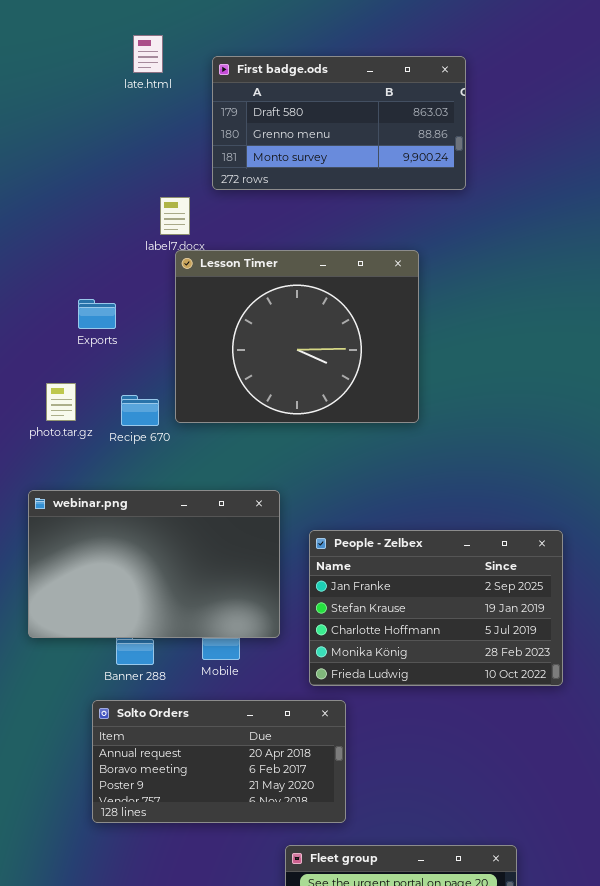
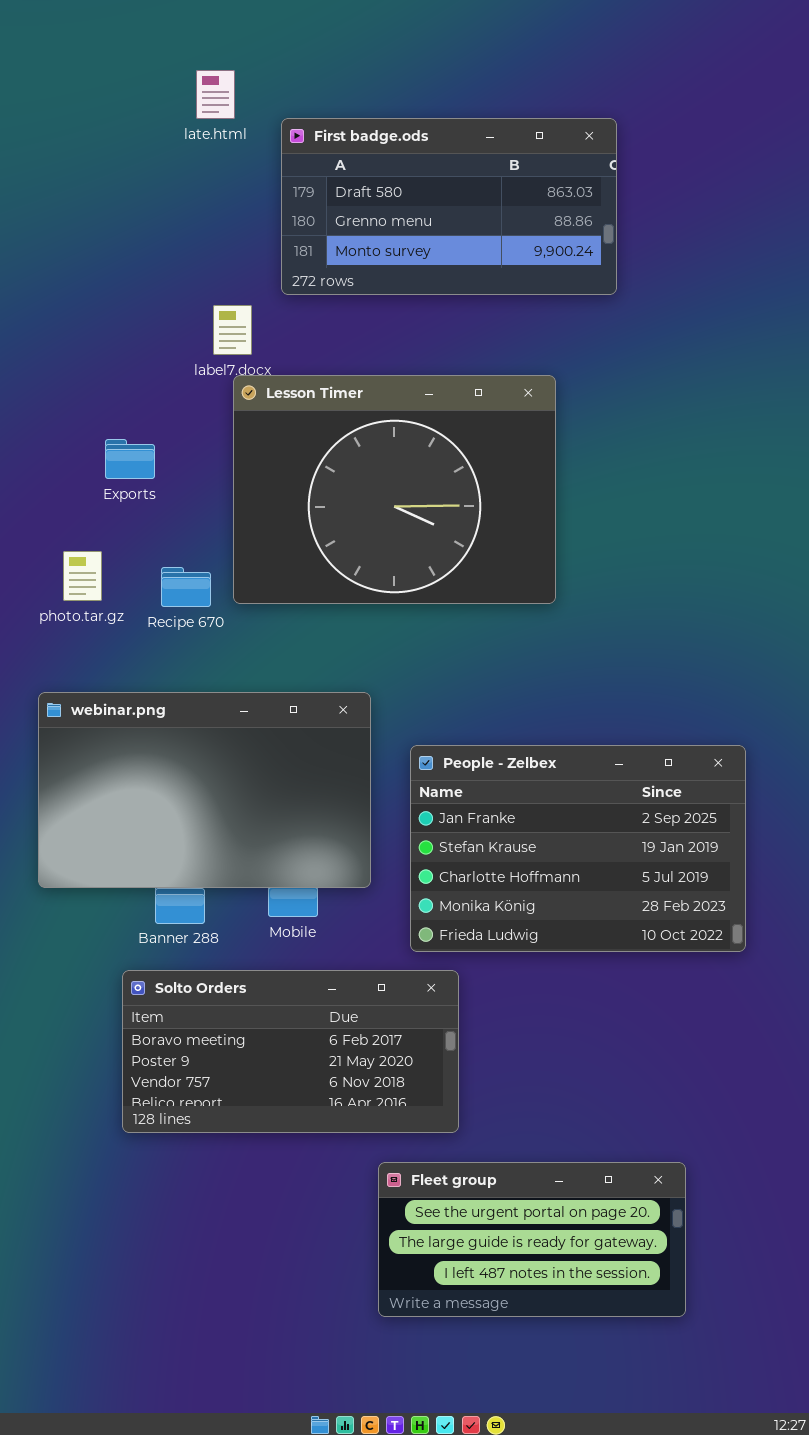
late.html: [133,35,163,73] -> [196,70,235,119], moved
Solto Orders: [92,700,346,823] -> [122,970,459,1133], scrolled down 1 row

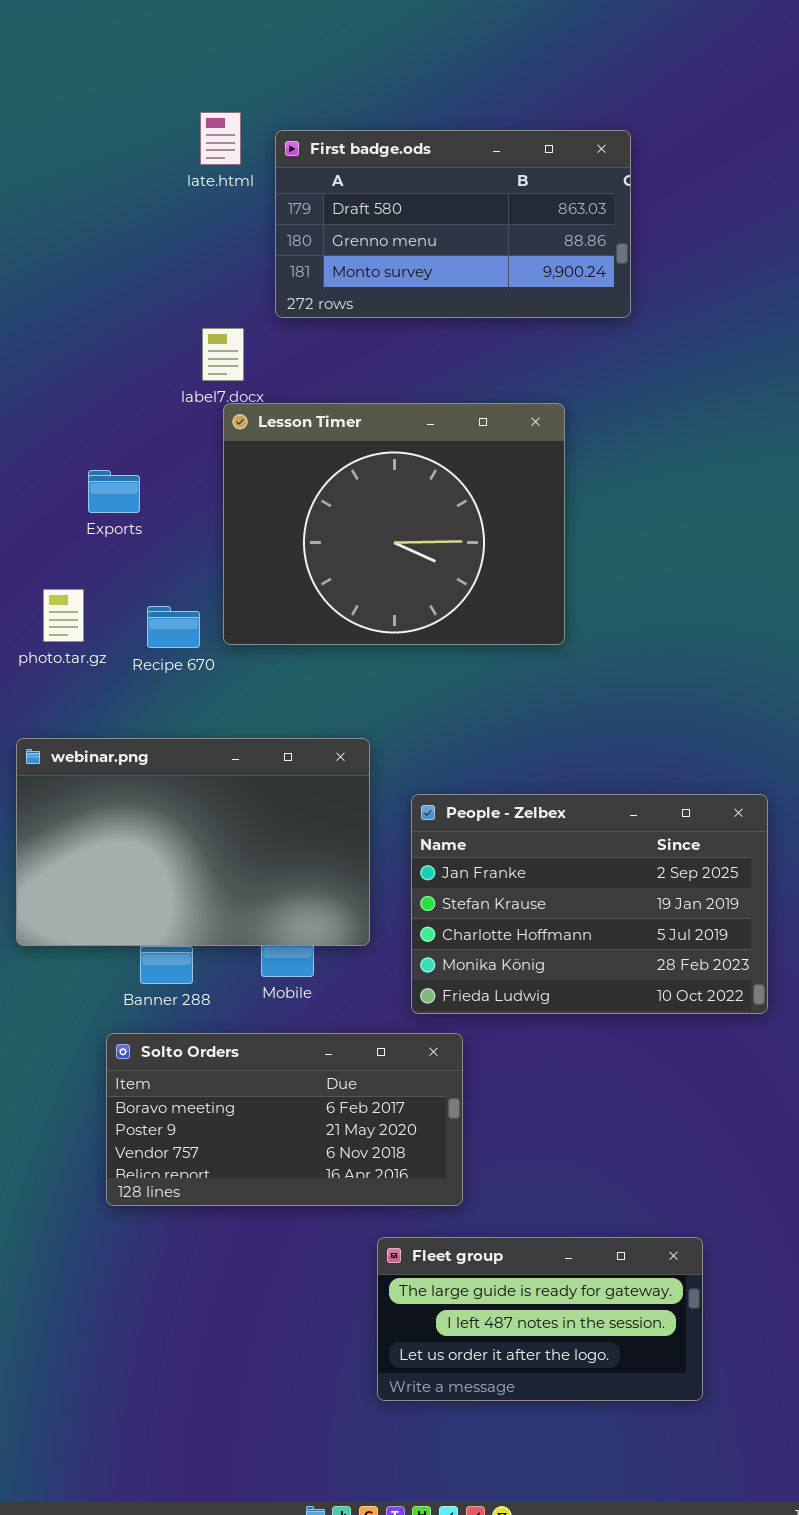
late.html: [196,70,235,119] -> [200,112,241,165], moved
Fleet group: [378,1162,686,1317] -> [377,1237,703,1401], scrolled down 1 row

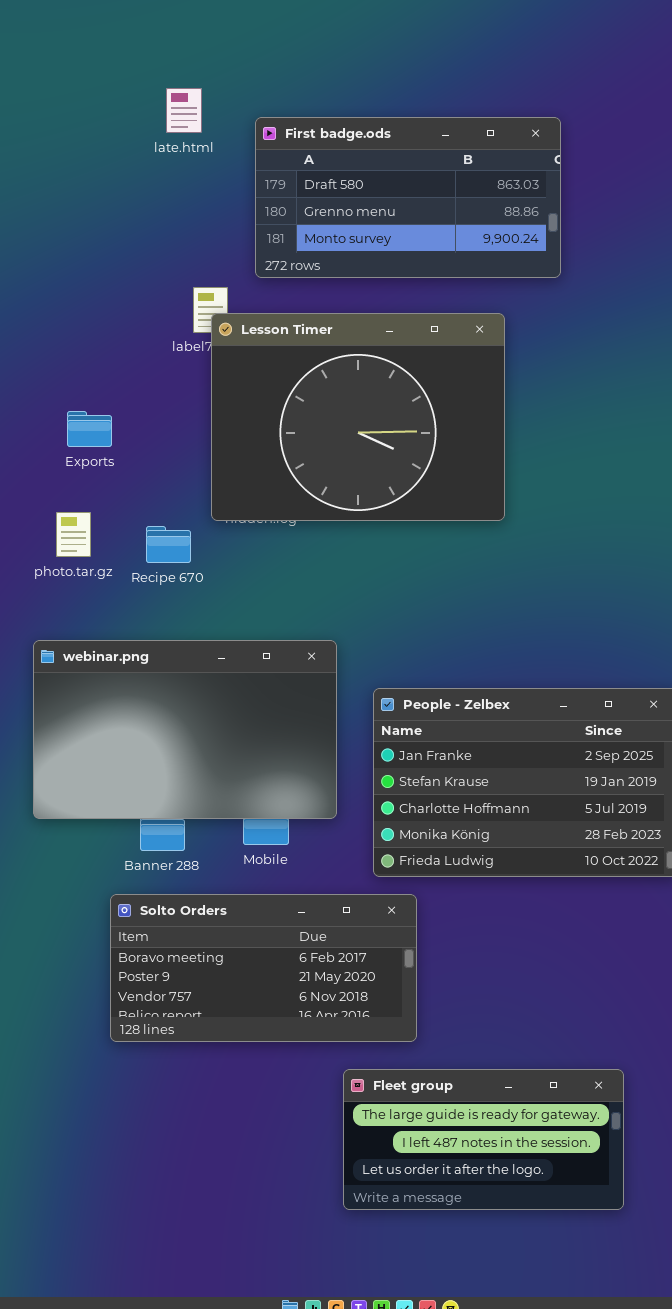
late.html: [200,112,241,165] -> [166,88,202,133], moved
Lesson Timer: [223,403,565,645] -> [211,313,505,521], moved
Exports: [88,470,140,513] -> [67,411,112,447], moved

